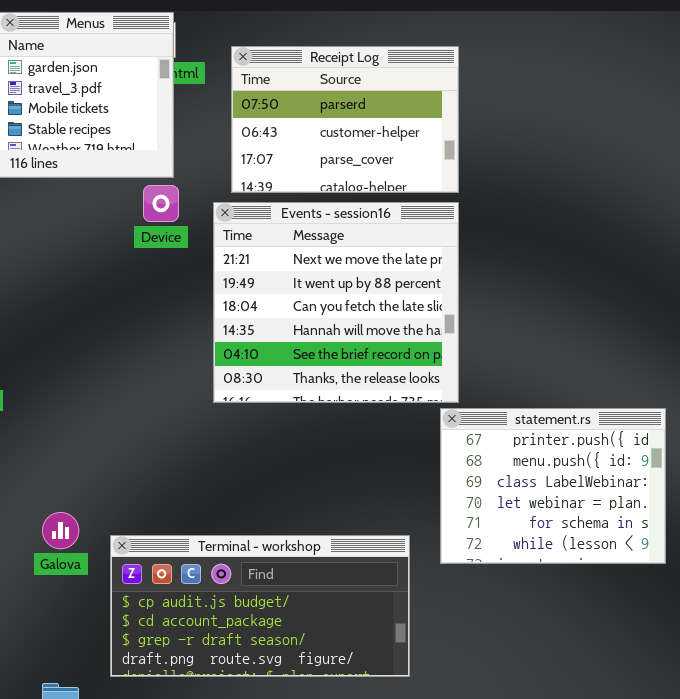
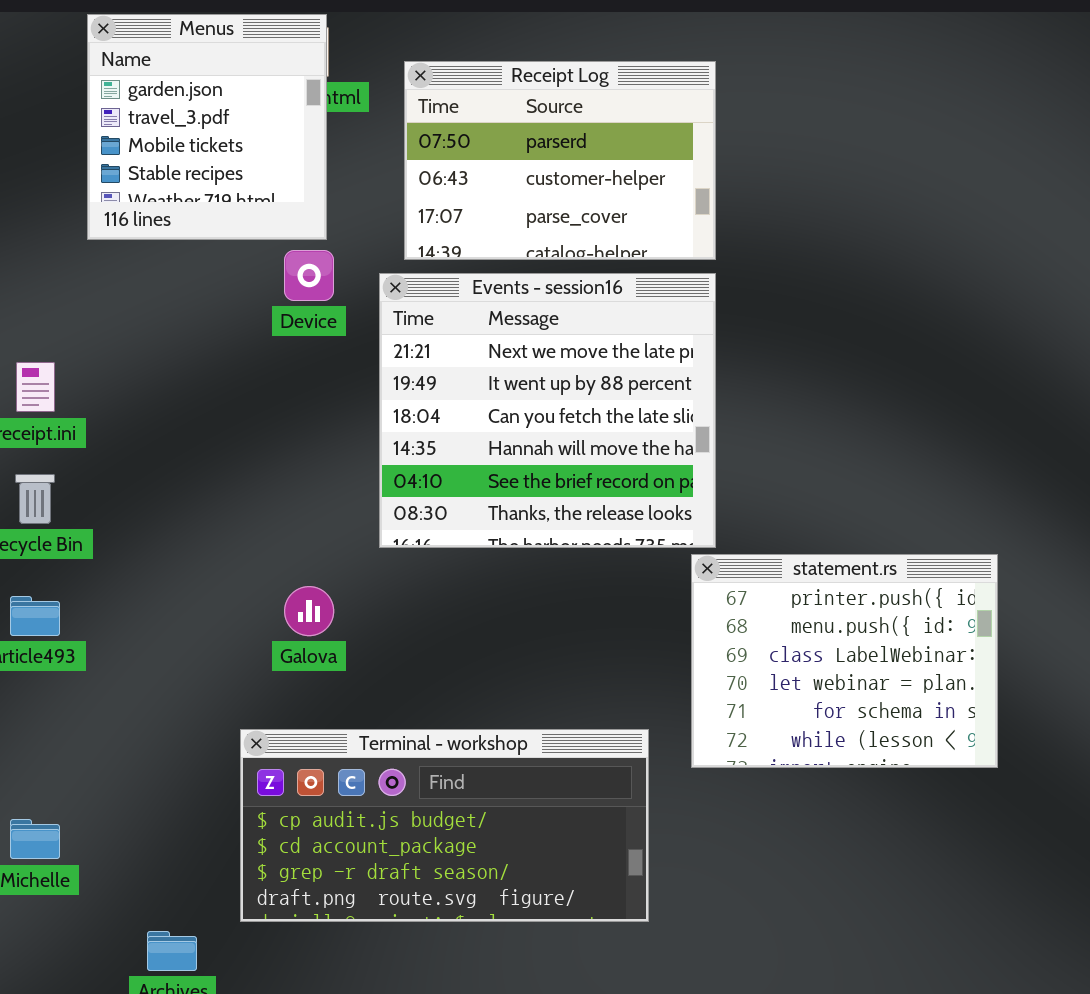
Galova: [42,512,79,549] -> [284,586,334,636], moved

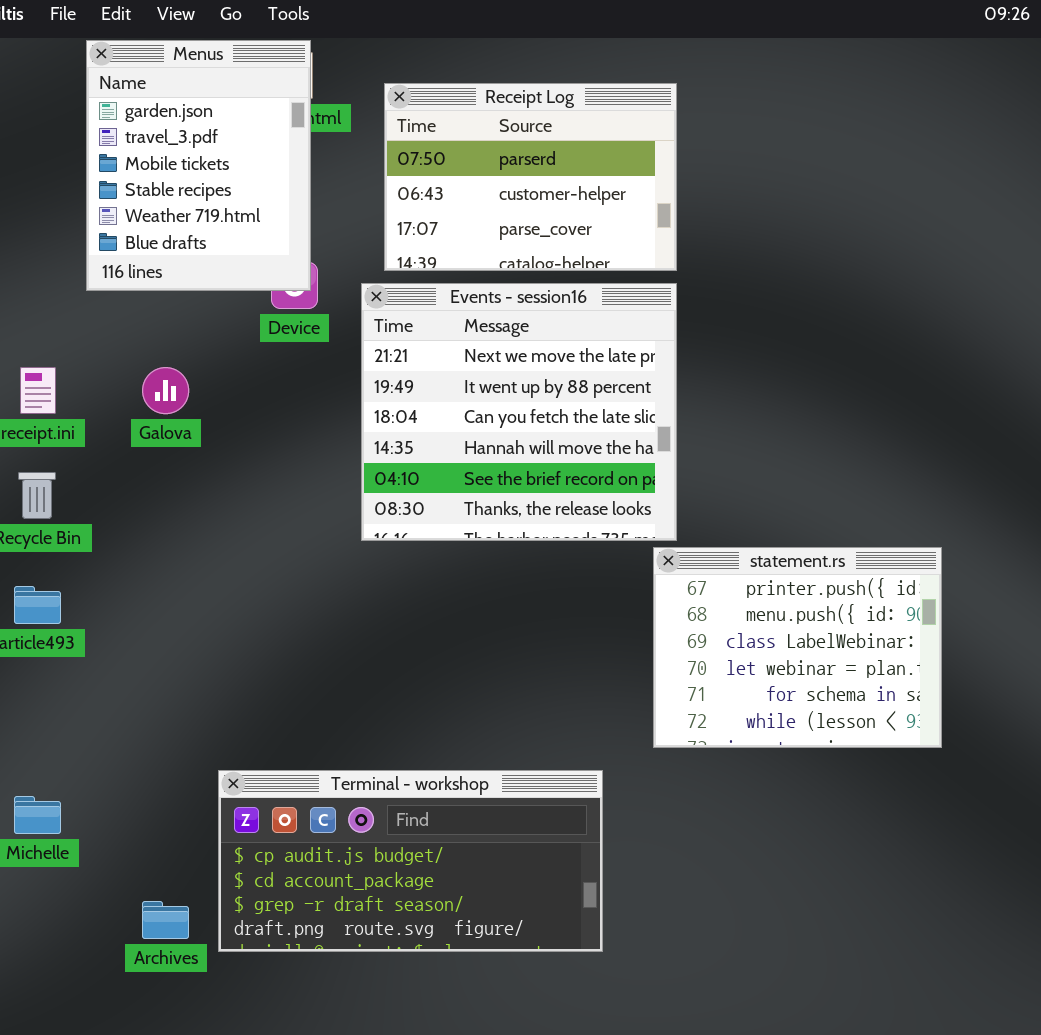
Menus: [87,14,327,240] -> [86,40,311,291], resized
Galova: [284,586,334,636] -> [142,367,189,414], moved
Terminal - workshop: [240,729,649,922] -> [218,770,603,952], moved

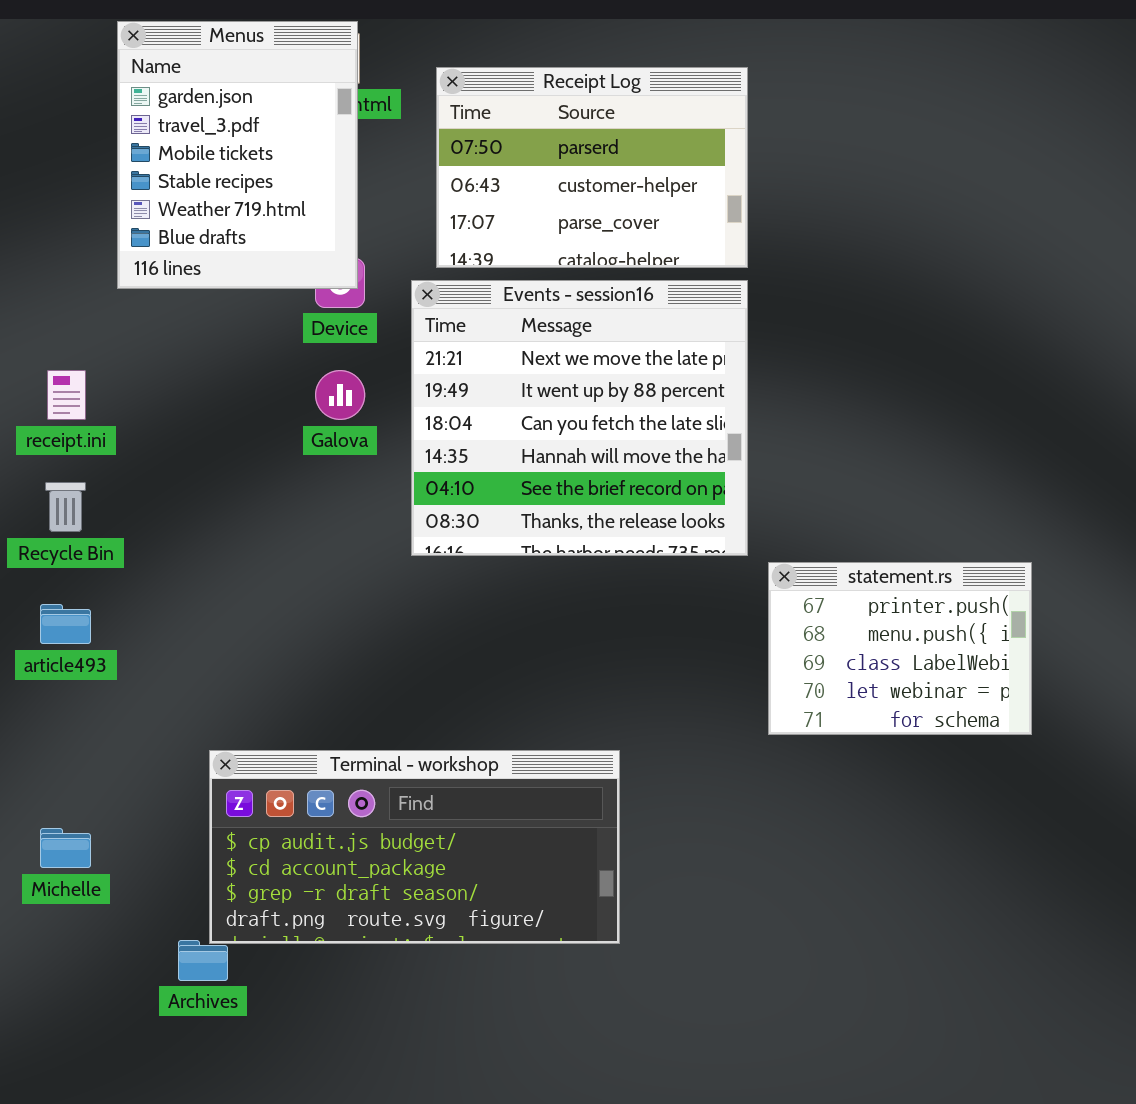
Galova: [142,367,189,414] -> [315,370,365,420], moved
statement.rs: [653,547,942,748] -> [768,562,1032,735], resized
Terminal - workshop: [218,770,603,952] -> [209,750,620,944], moved

